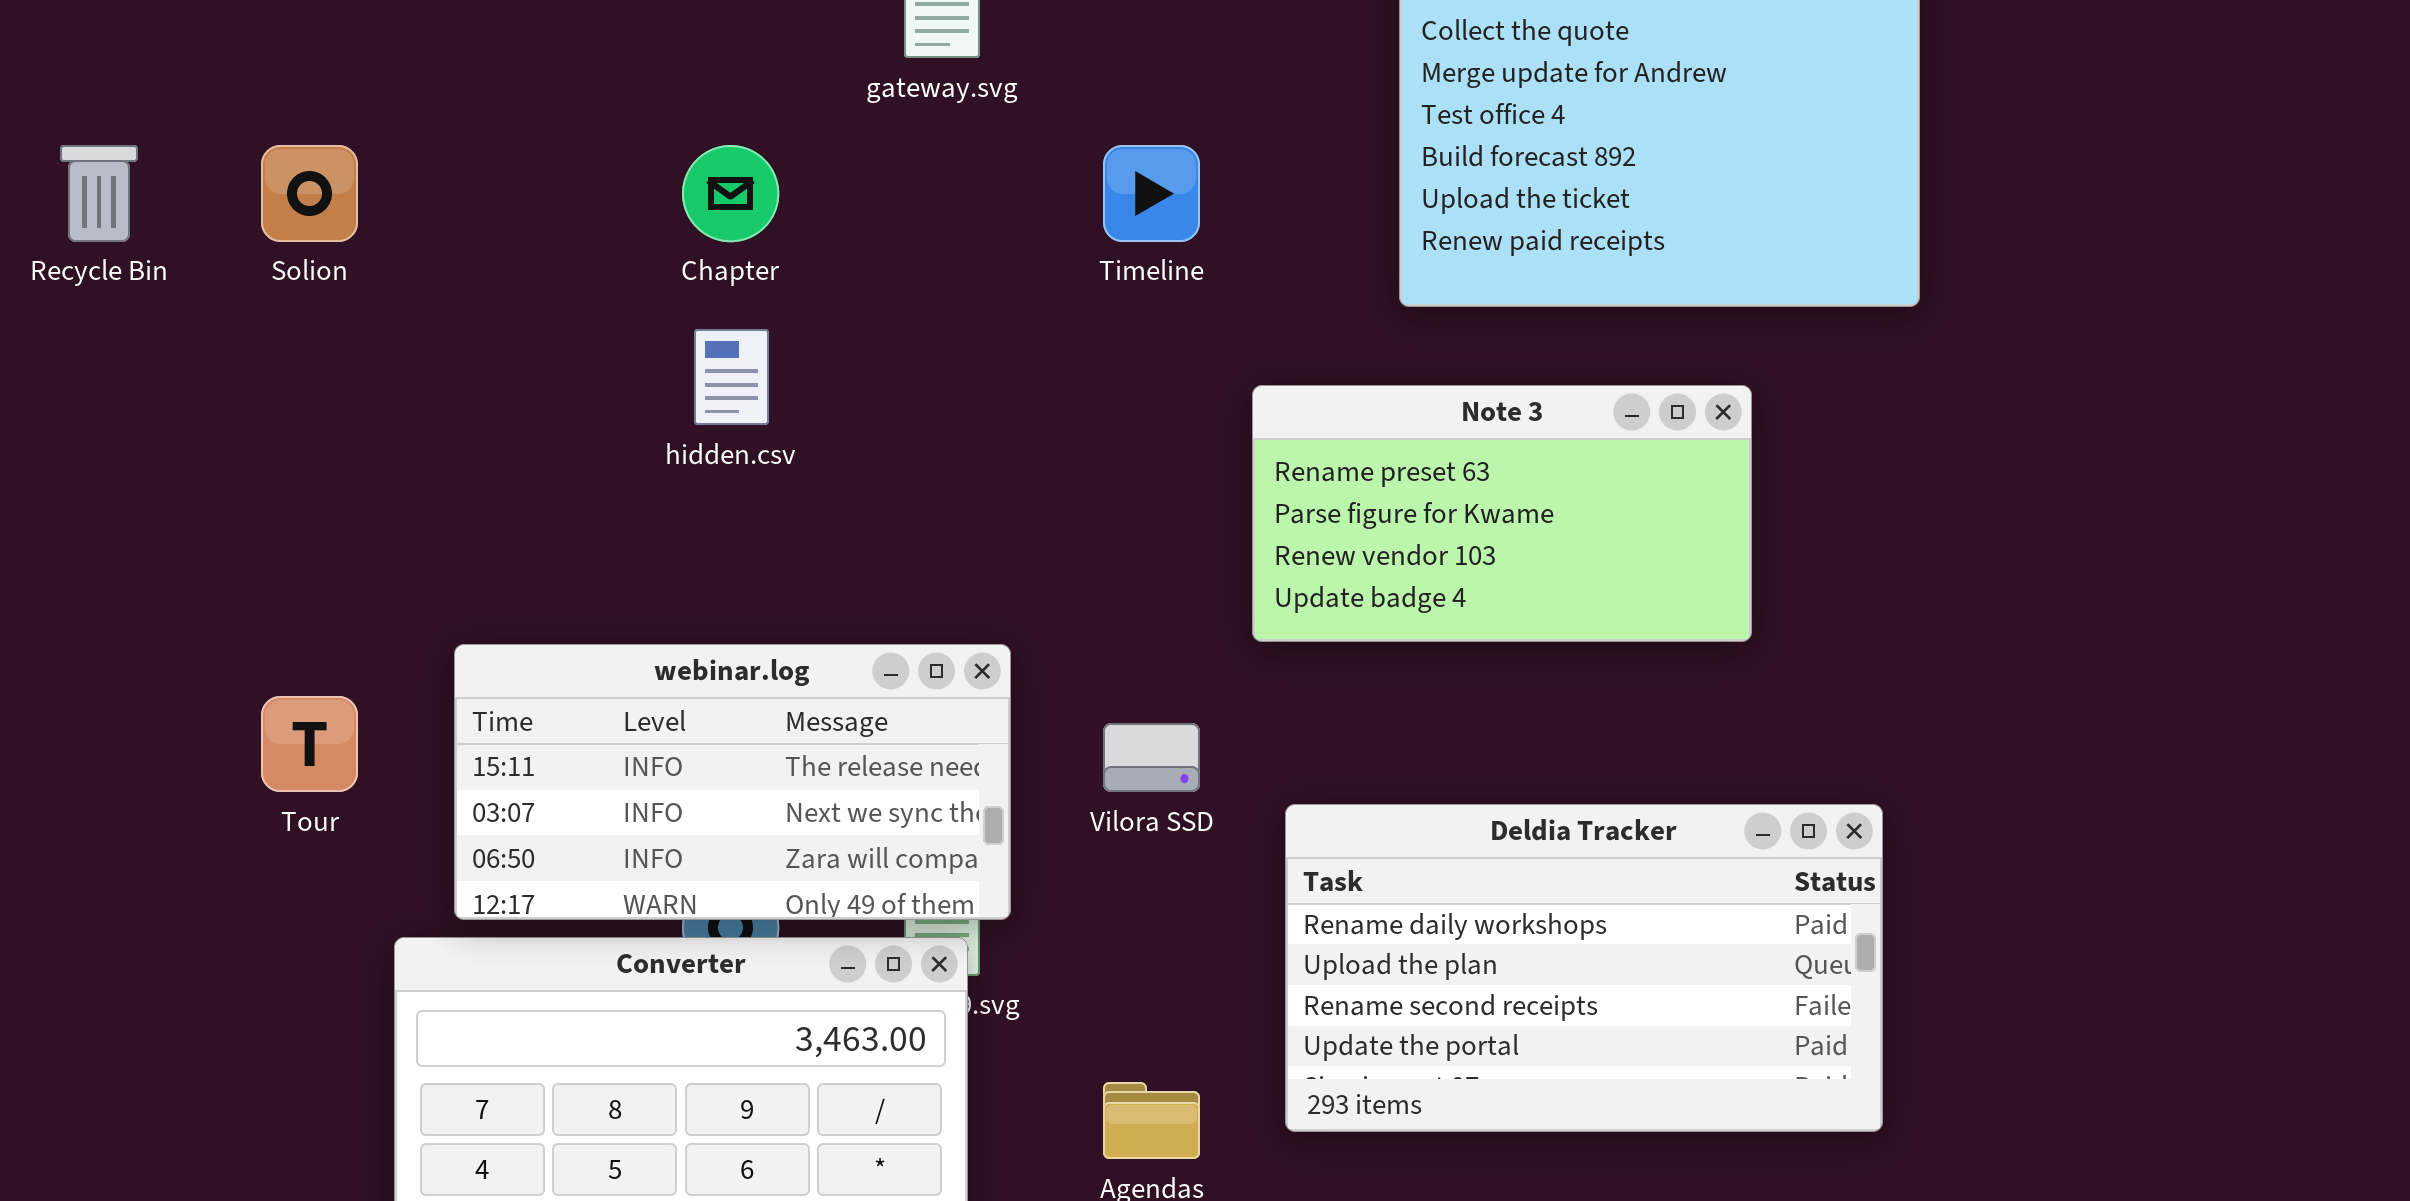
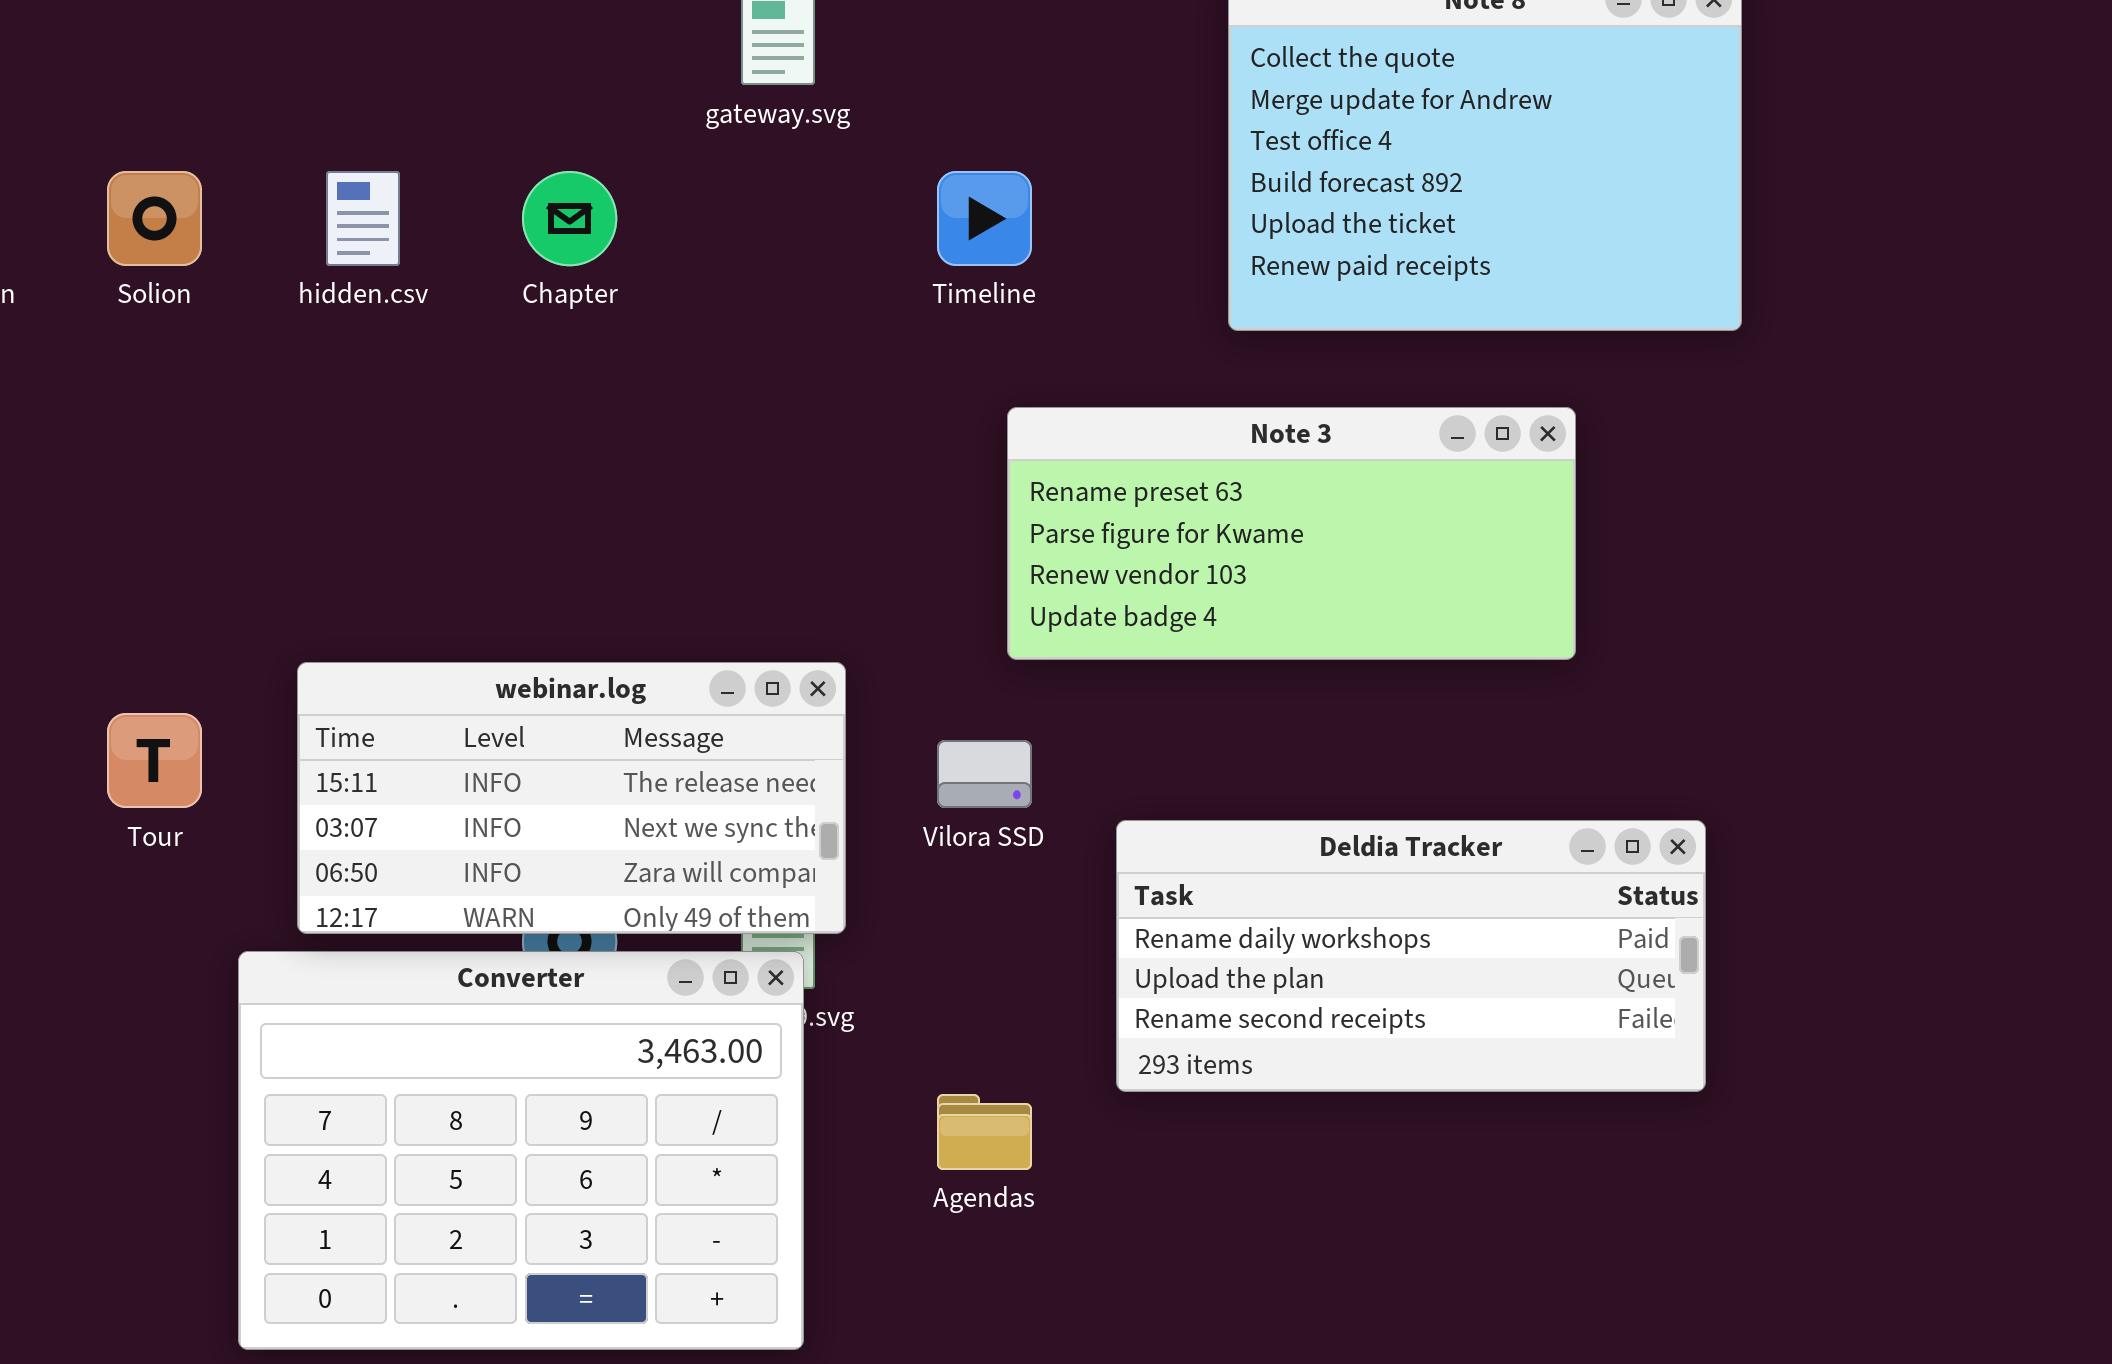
hidden.csv: [694,329,769,425] -> [326,171,400,266], moved
Note 3: [1252,385,1752,642] -> [1007,407,1576,660], resized
Deldia Tracker: [1285,804,1883,1132] -> [1116,820,1706,1092], resized

